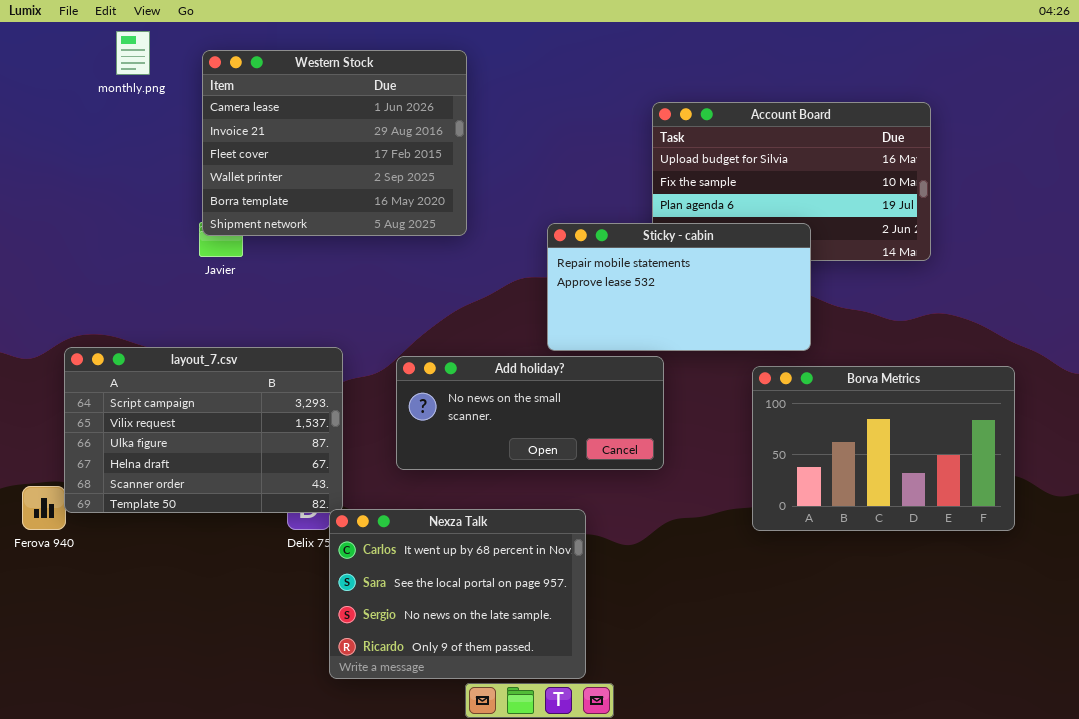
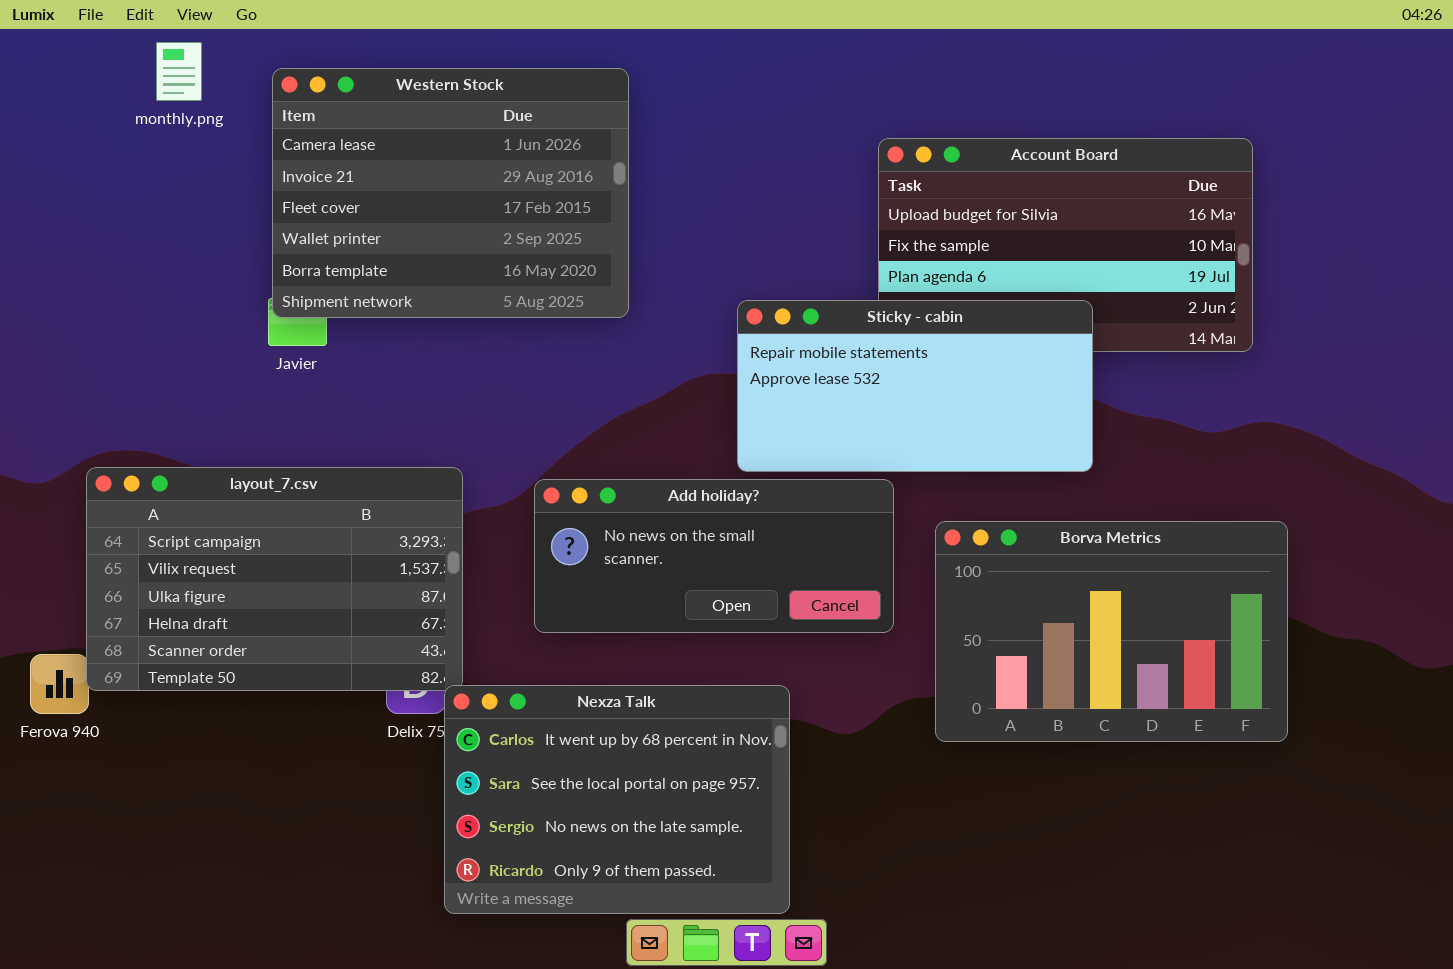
Borva Metrics: [752,366,1015,531] -> [935,521,1288,742], moved

